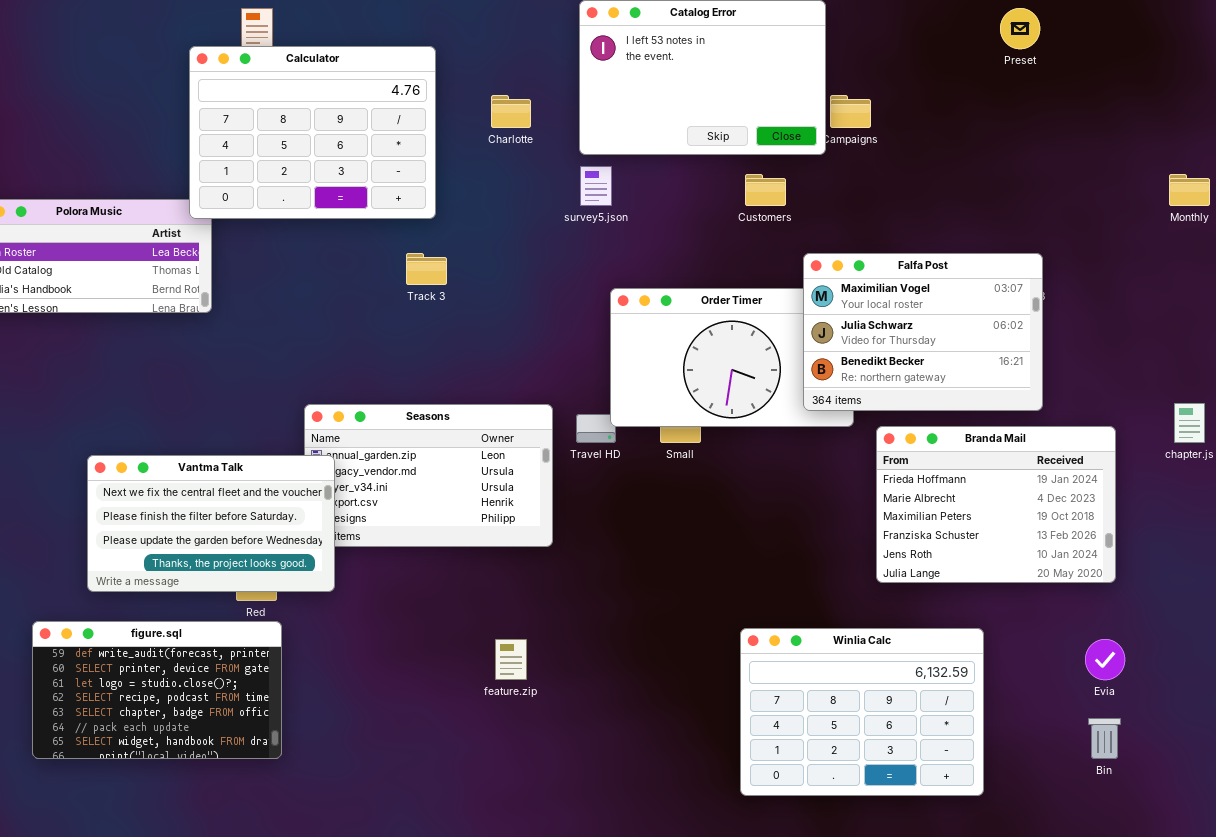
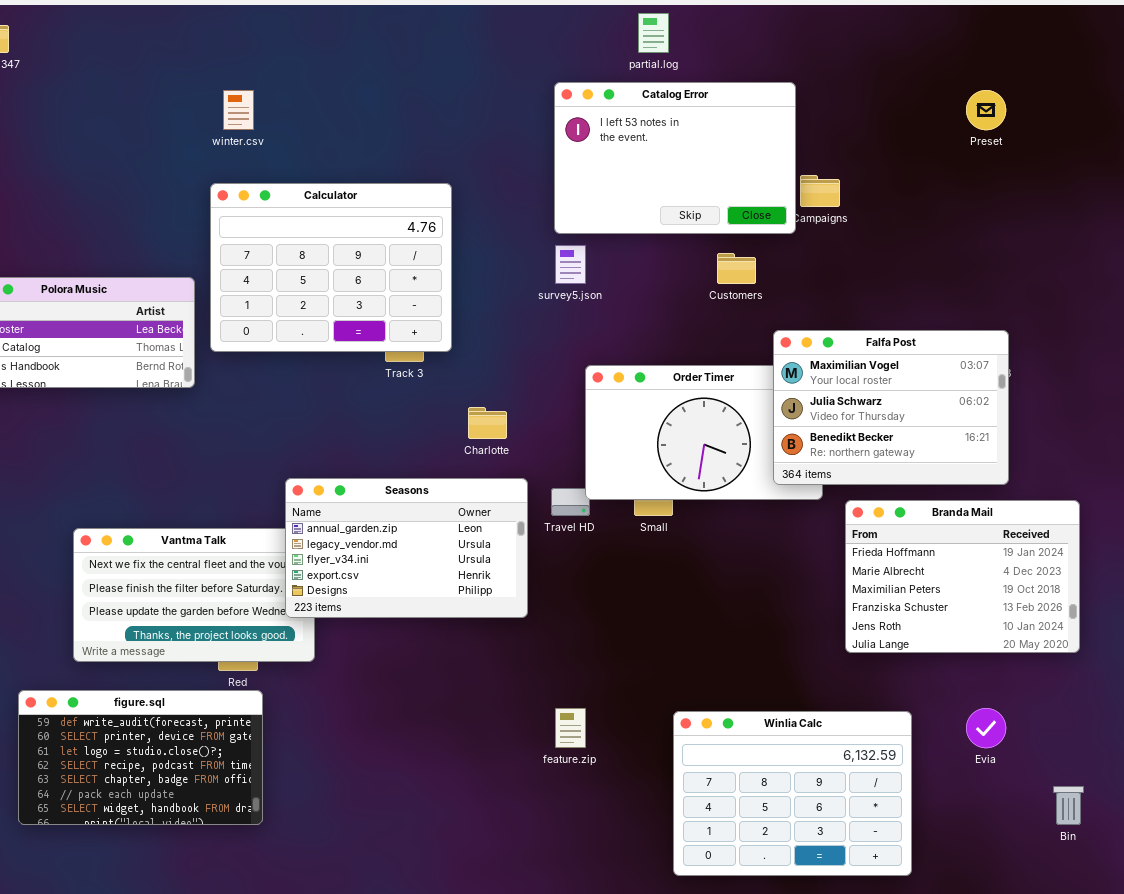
Calculator: [189,46,436,219] -> [210,183,452,352], moved
Charlotte: [491,95,531,128] -> [468,407,507,439], moved
Seasons: [304,404,553,547] -> [285,478,528,618], raised
Winlia Calc: [740,628,984,796] -> [673,711,912,876], moved
feature.zip: [495,639,527,680] -> [555,708,586,748], moved
Evia: [1085,639,1125,680] -> [966,708,1006,748], moved

